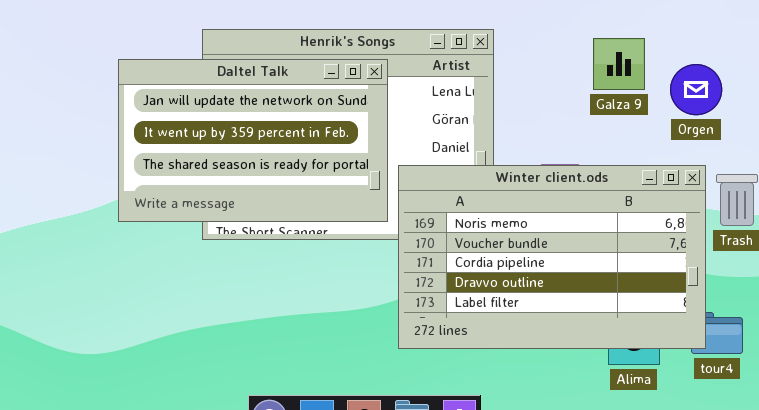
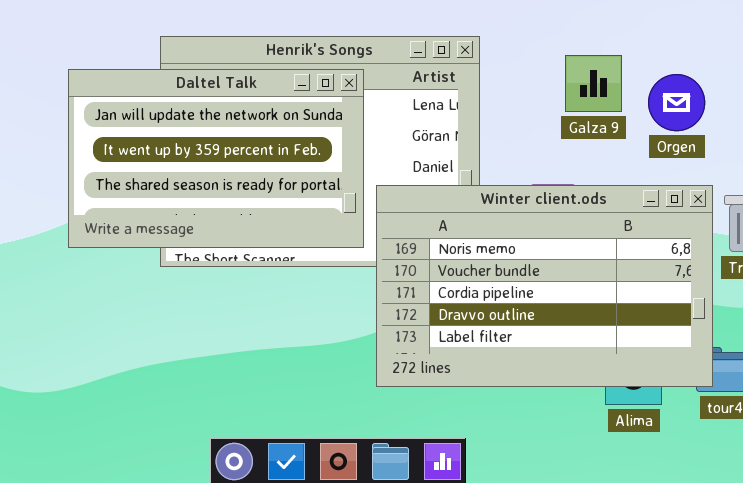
Galza 9: [593,38,645,90] -> [565,55,622,112], moved
Orgen: [670,64,722,115] -> [648,74,705,131], moved

